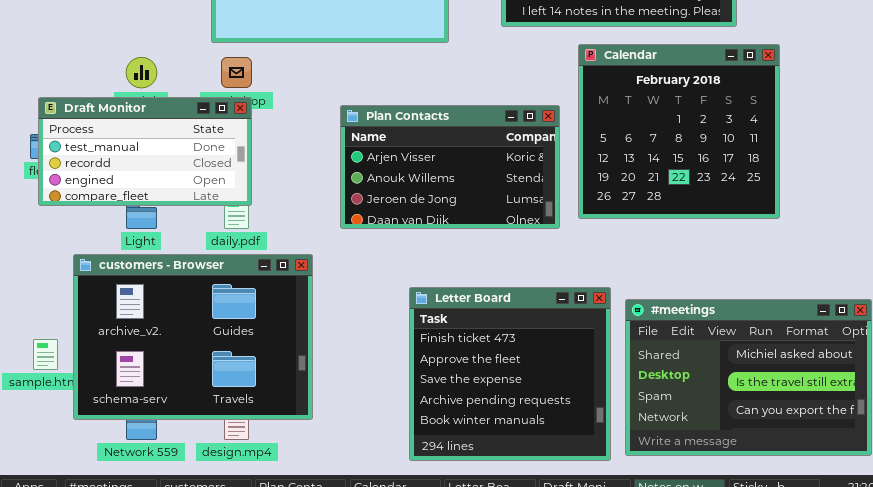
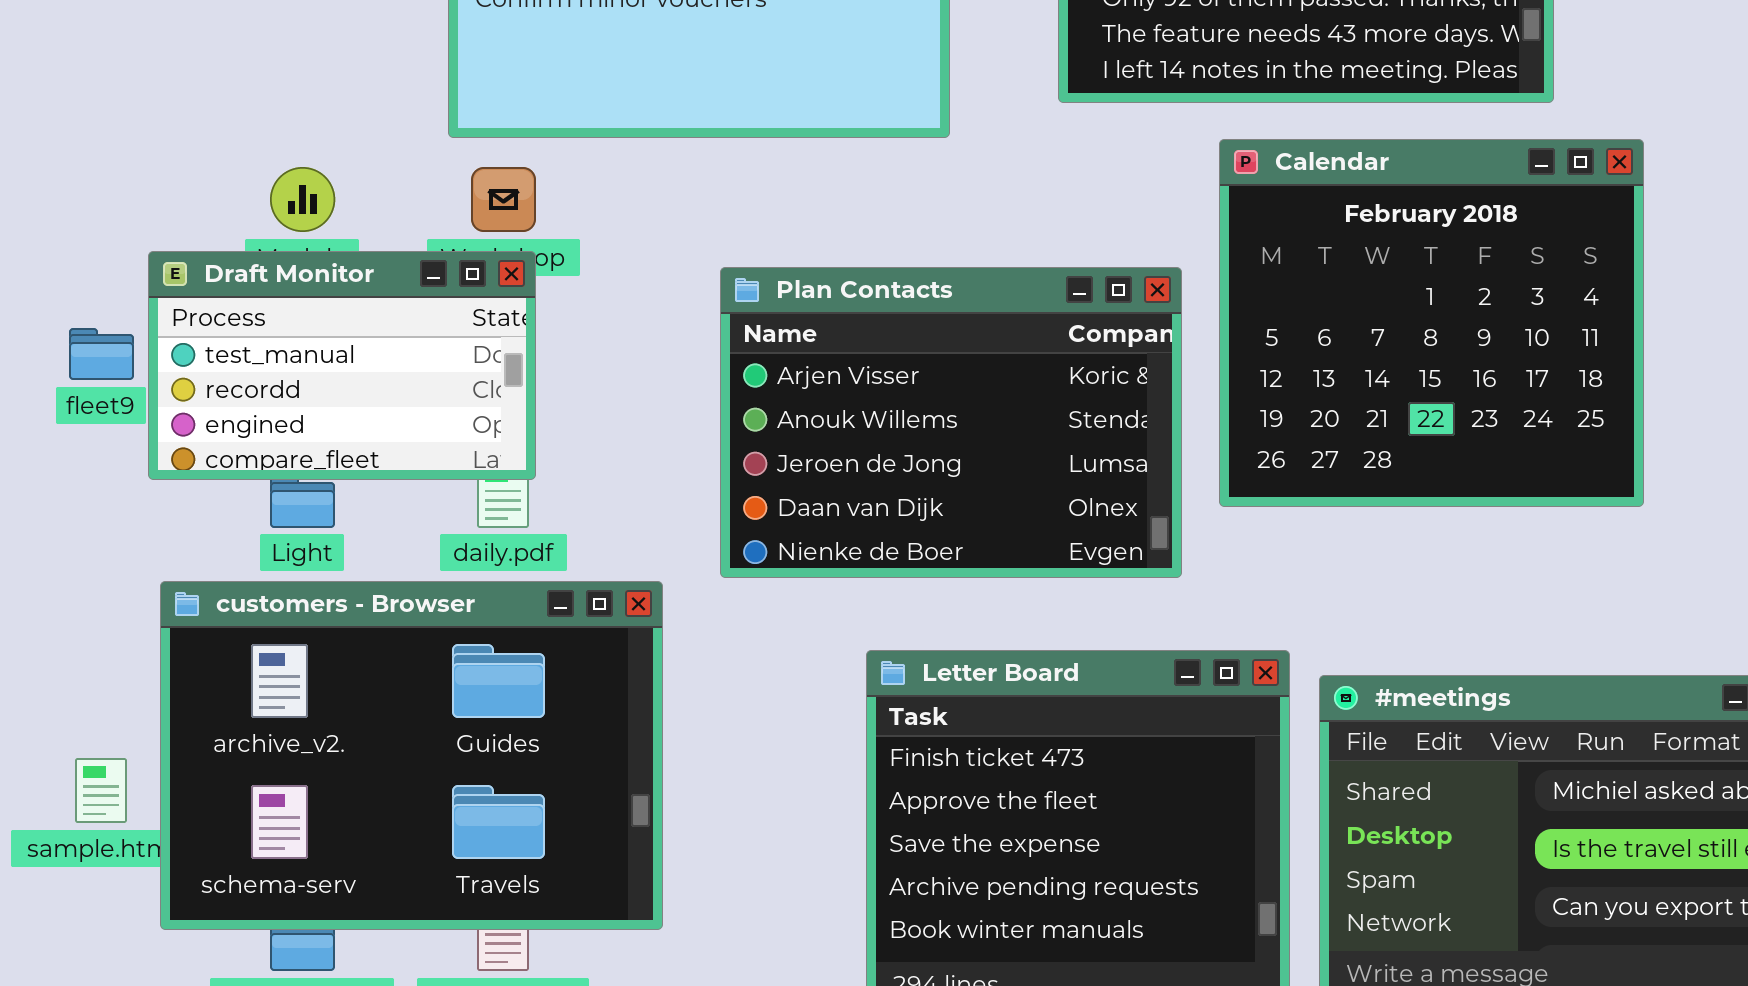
Draft Monitor: [38,97,252,206] -> [148,251,536,480], resized
Plan Contacts: [340,105,560,229] -> [720,267,1182,578], resized

